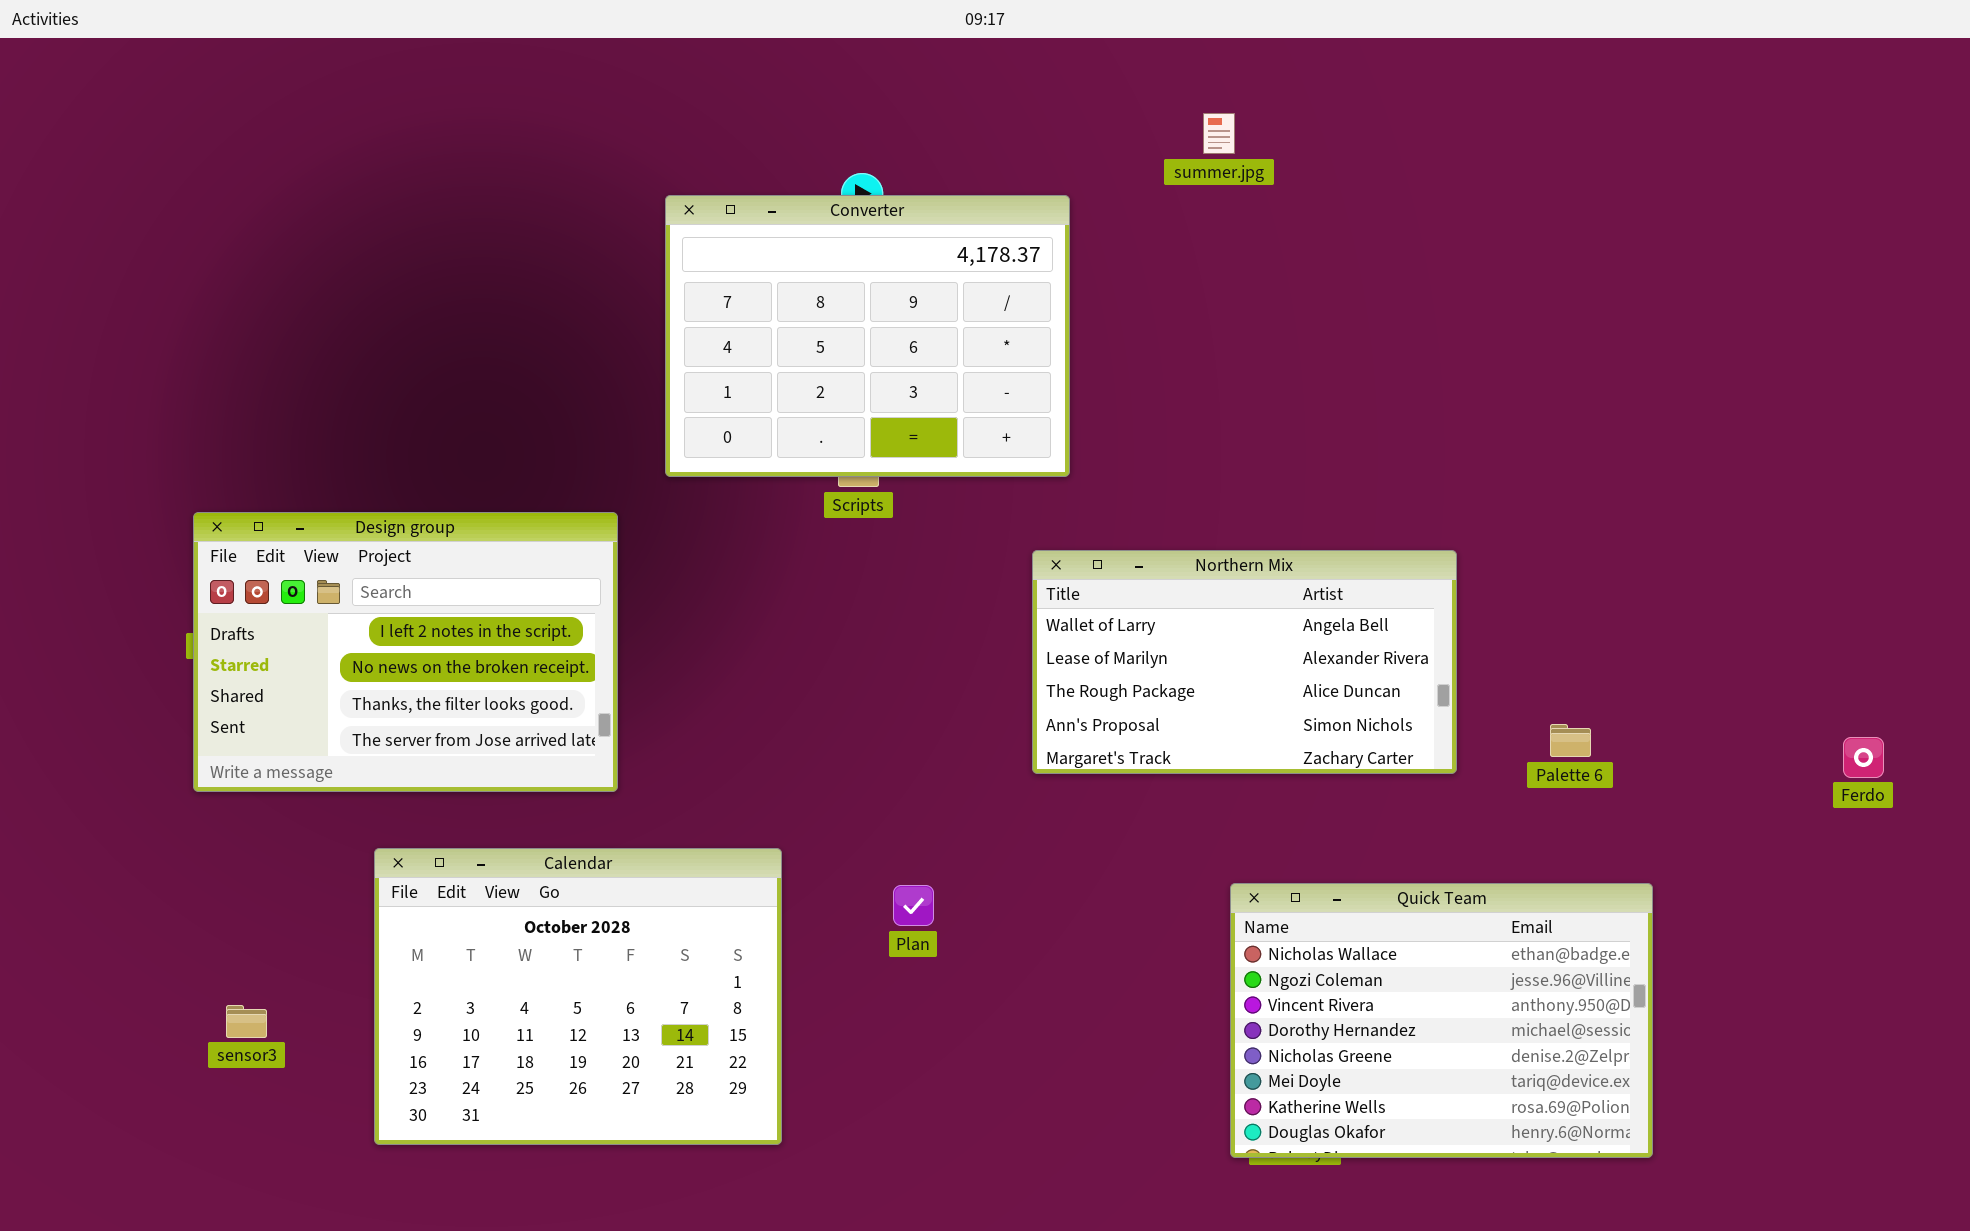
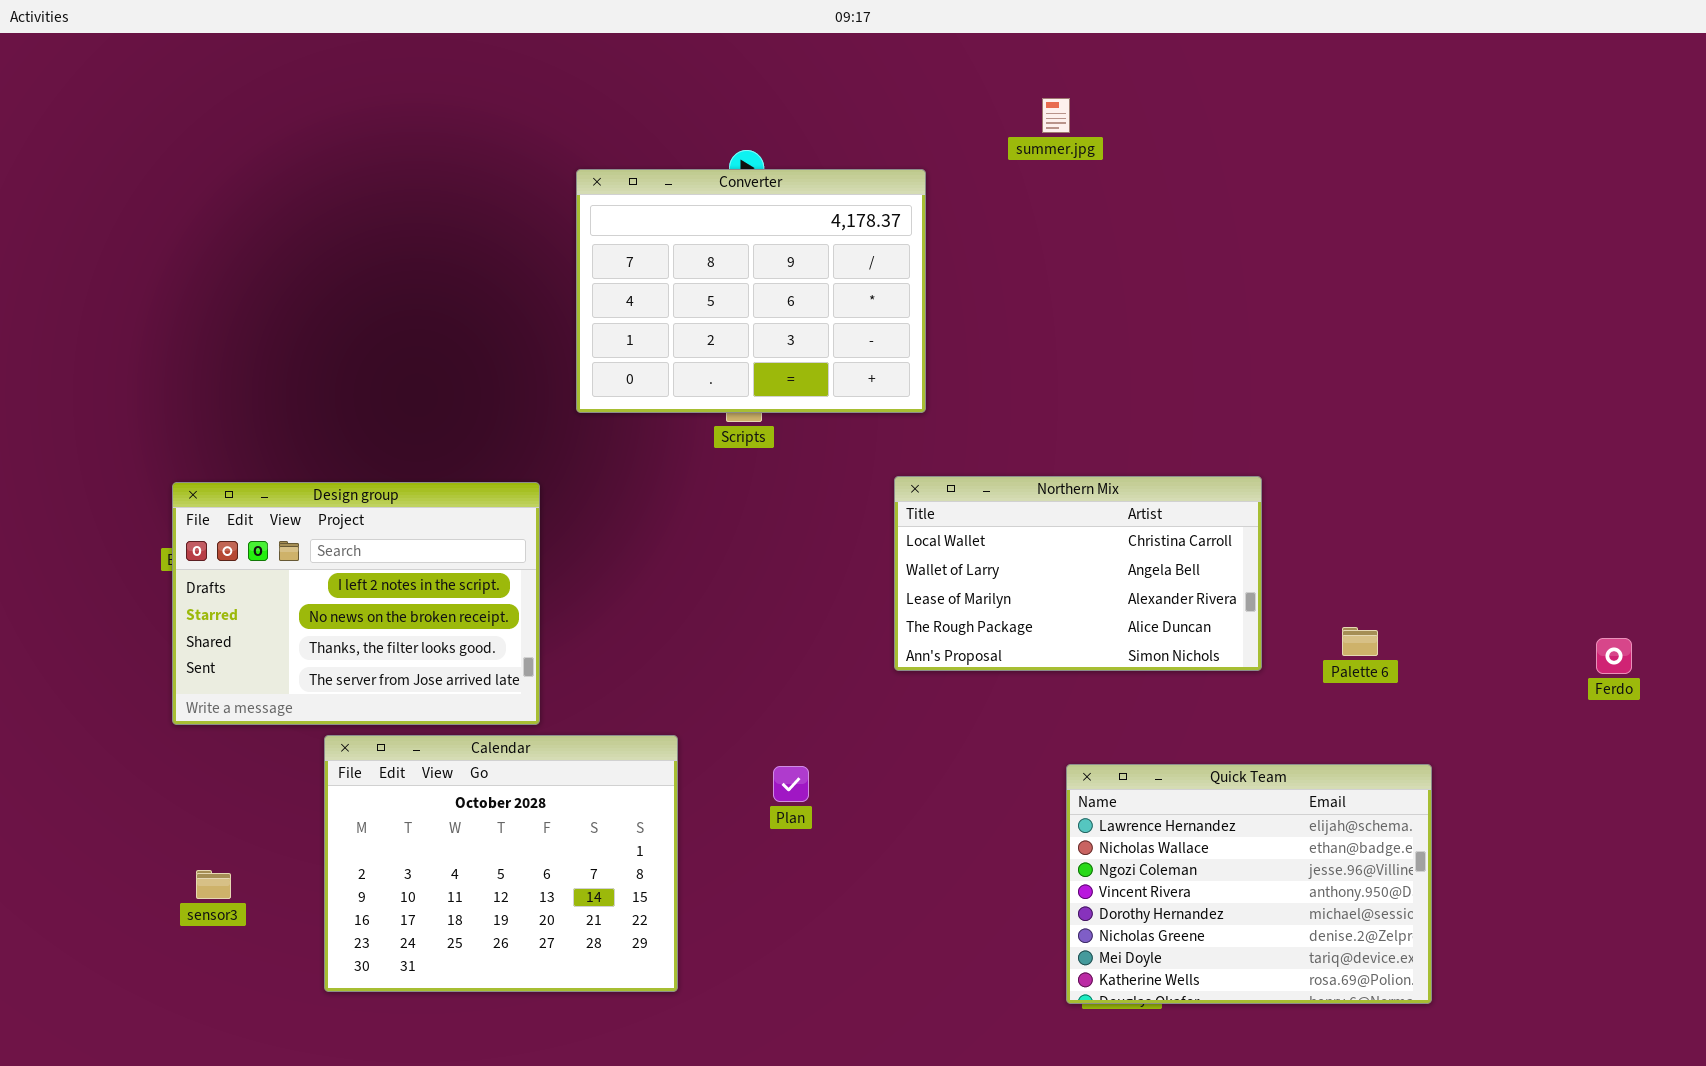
Design group: [193,512,618,792] -> [172,482,540,725], moved
Northern Mix: [1032,550,1457,774] -> [894,476,1262,671], scrolled up 1 row
Quick Team: [1230,883,1653,1158] -> [1066,764,1432,1004], scrolled up 1 row

